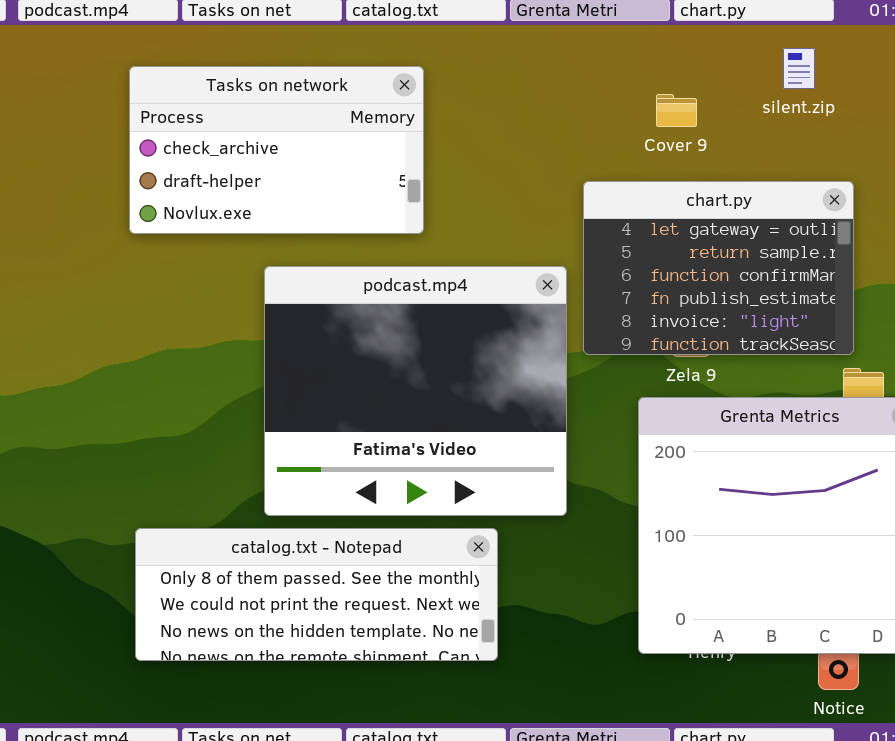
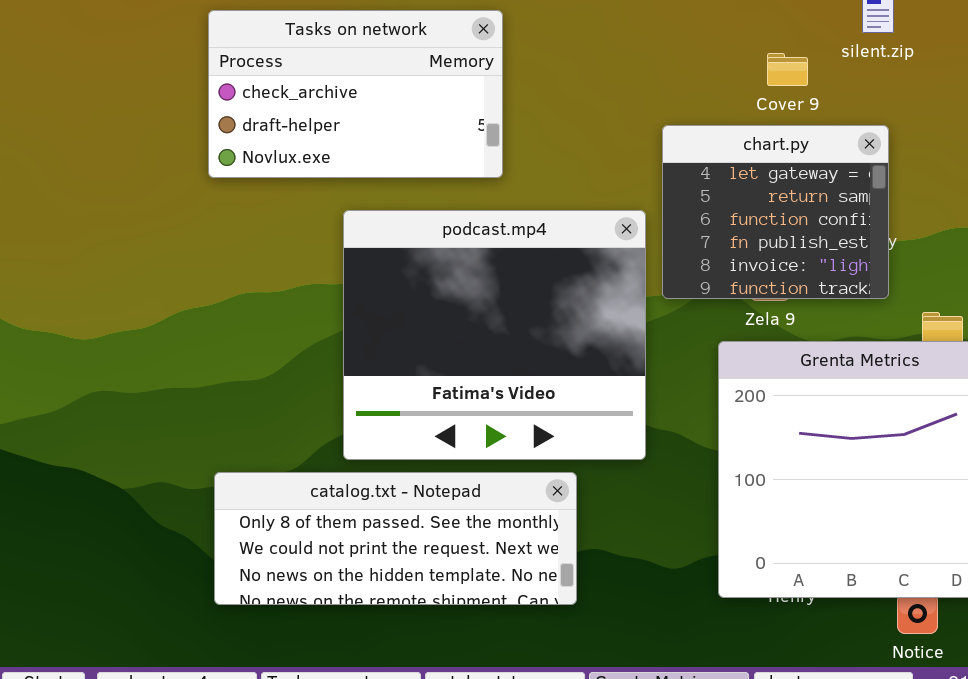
Cover 9: [656,94,697,127] -> [767,53,808,86], moved
chart.py: [583,181,854,355] -> [662,125,889,299], resized

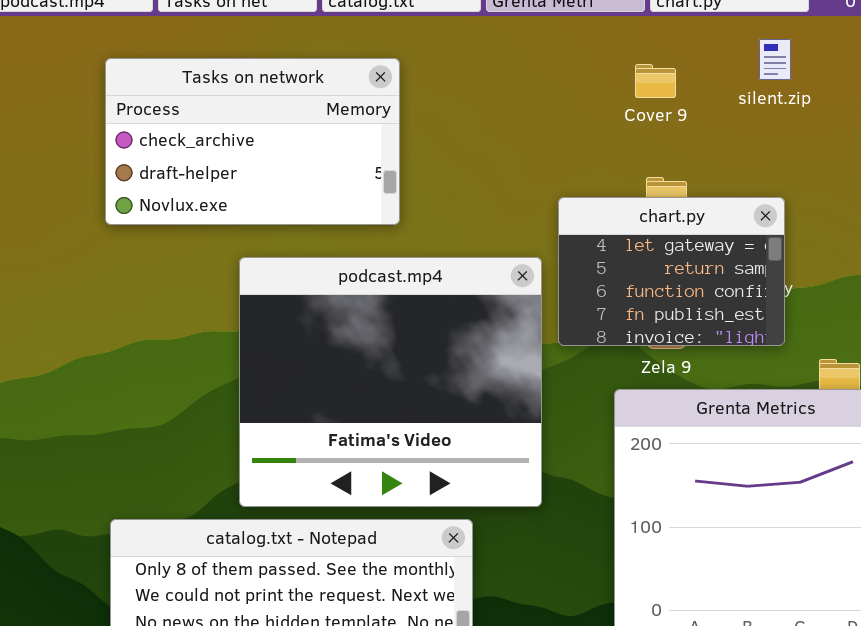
Cover 9: [767,53,808,86] -> [635,64,676,98], moved
chart.py: [662,125,889,299] -> [558,197,785,346], resized

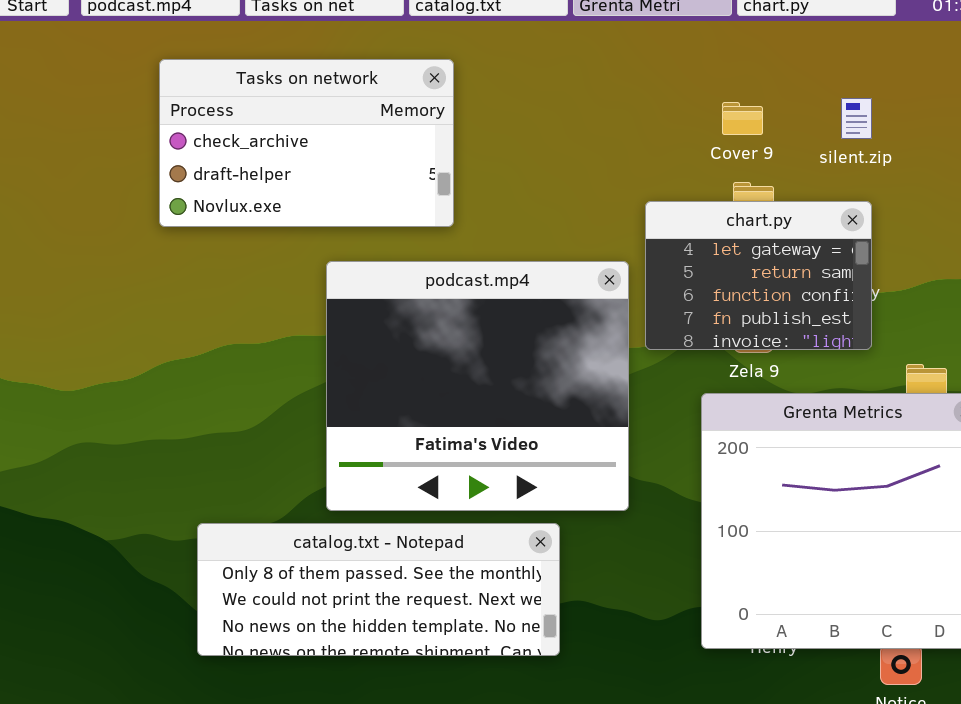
silent.zip: [759,39,791,80] -> [841,98,872,139], moved
Tasks on network: [105,58,400,225] -> [159,59,454,227], moved
Cover 9: [635,64,676,98] -> [722,102,763,135], moved

